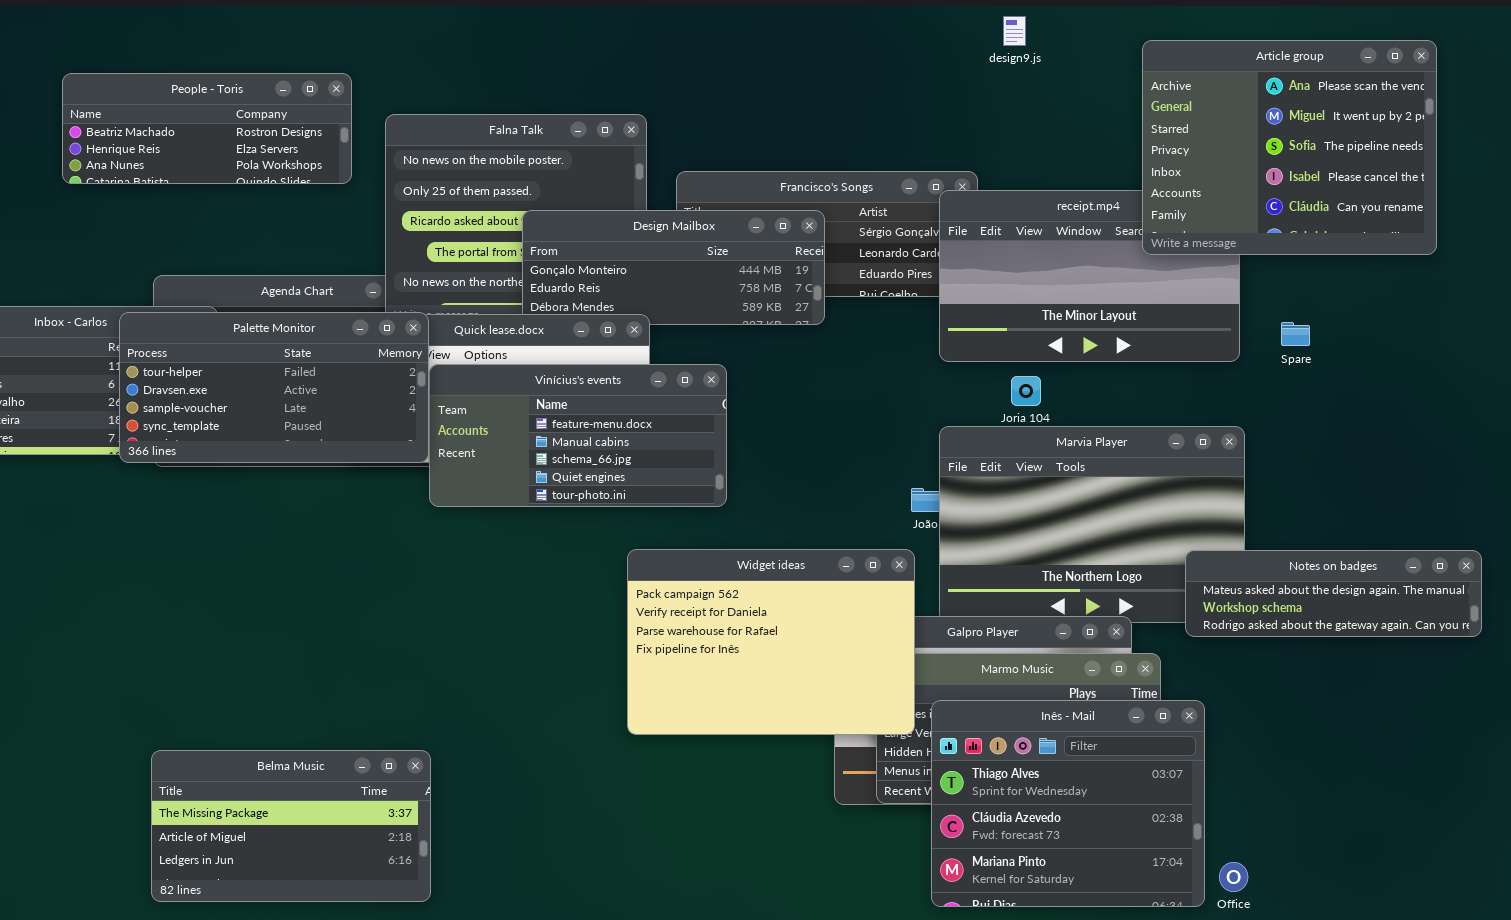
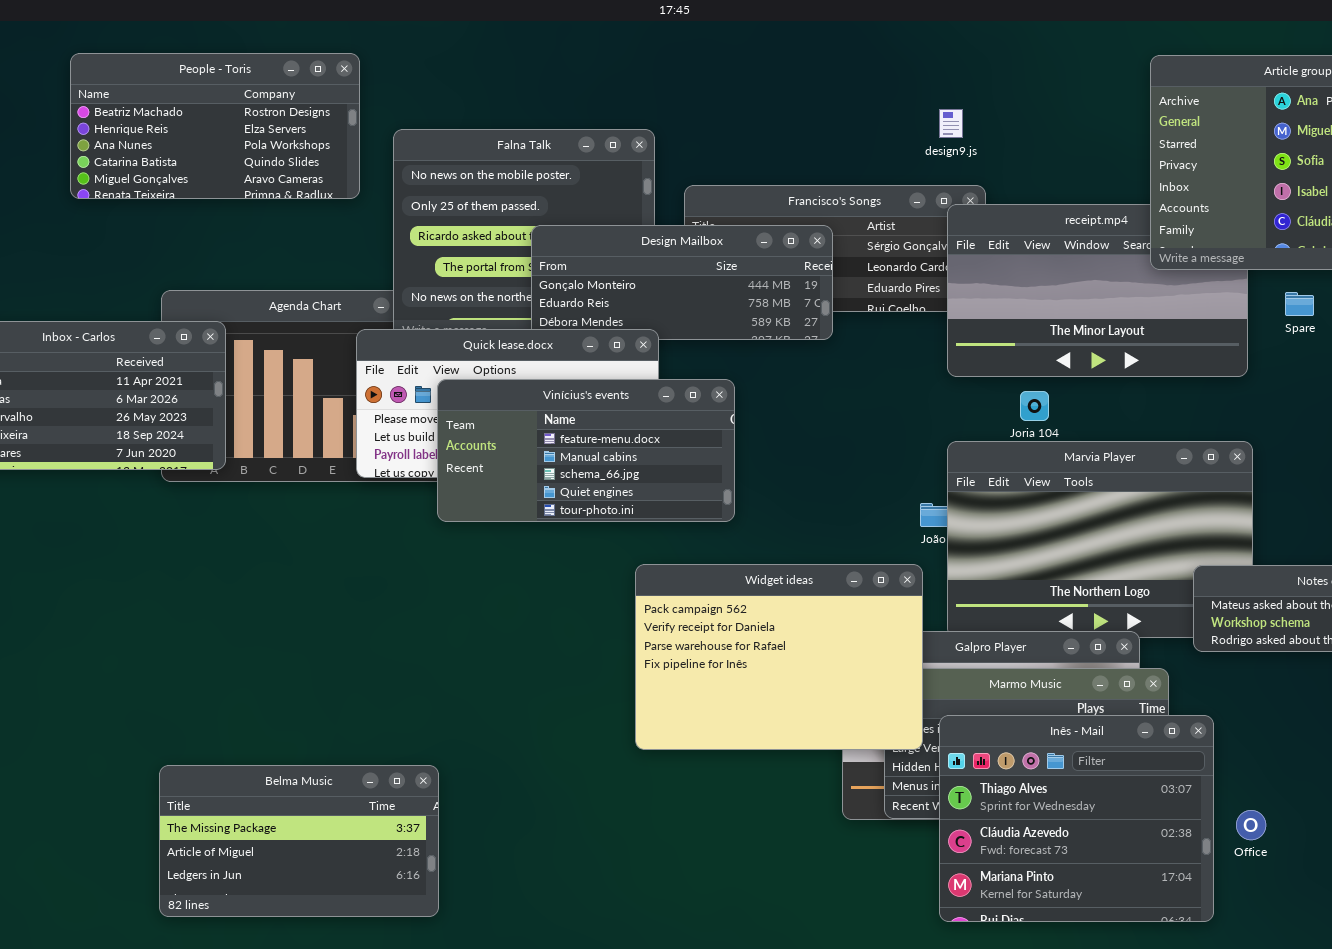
design9.js: [1003,16,1026,46] -> [939,109,963,138], moved
People - Toris: [62,73,352,184] -> [70,53,360,199], resized
Palette Monitor: [119,312,429,463] -> none, closed
Spare: [1281,322,1310,346] -> [1285,292,1314,316], moved
Office: [1219,862,1248,892] -> [1236,810,1266,840], moved

